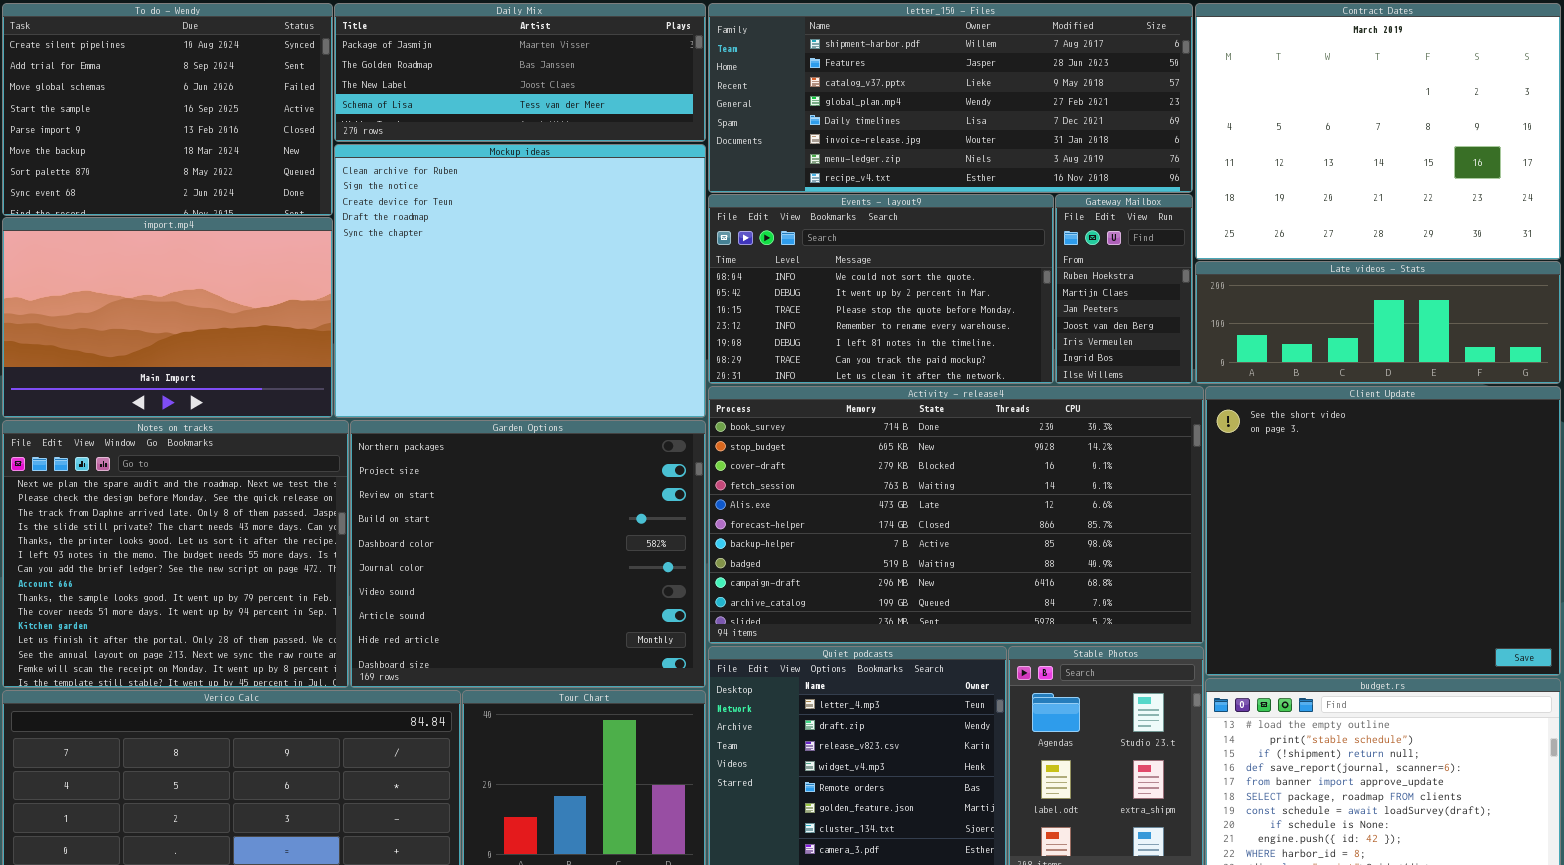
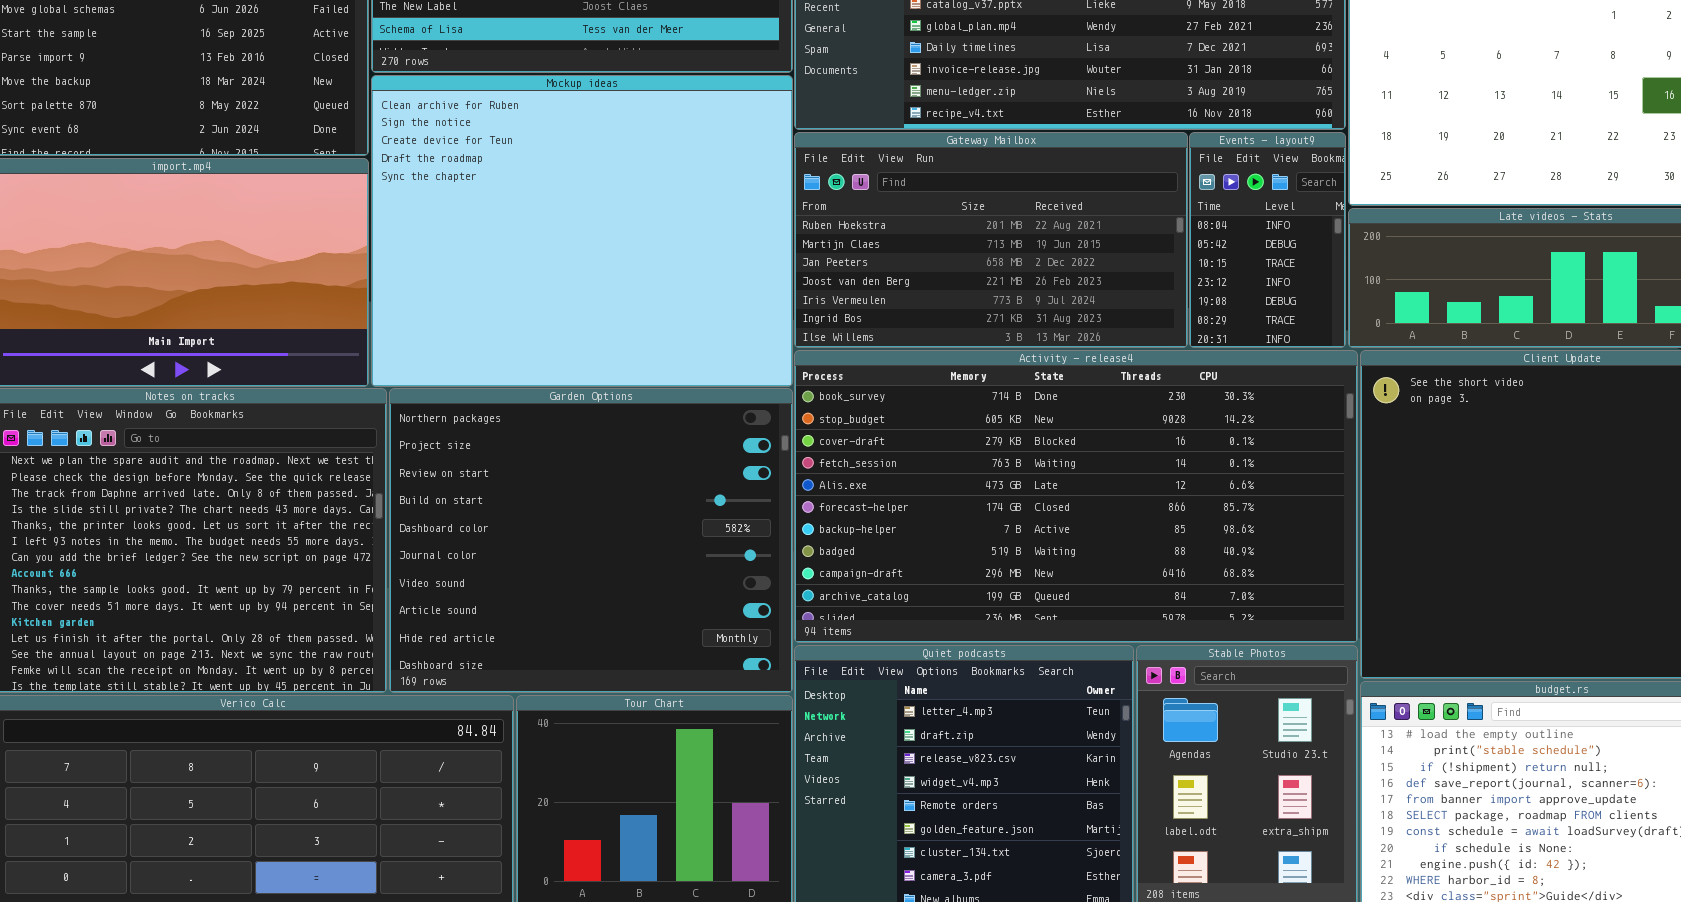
Events - layout9: [708,194,1054,384] -> [1189,132,1346,348], moved, resized
Gateway Mailbox: [1055,194,1193,384] -> [794,132,1188,348], moved, resized

